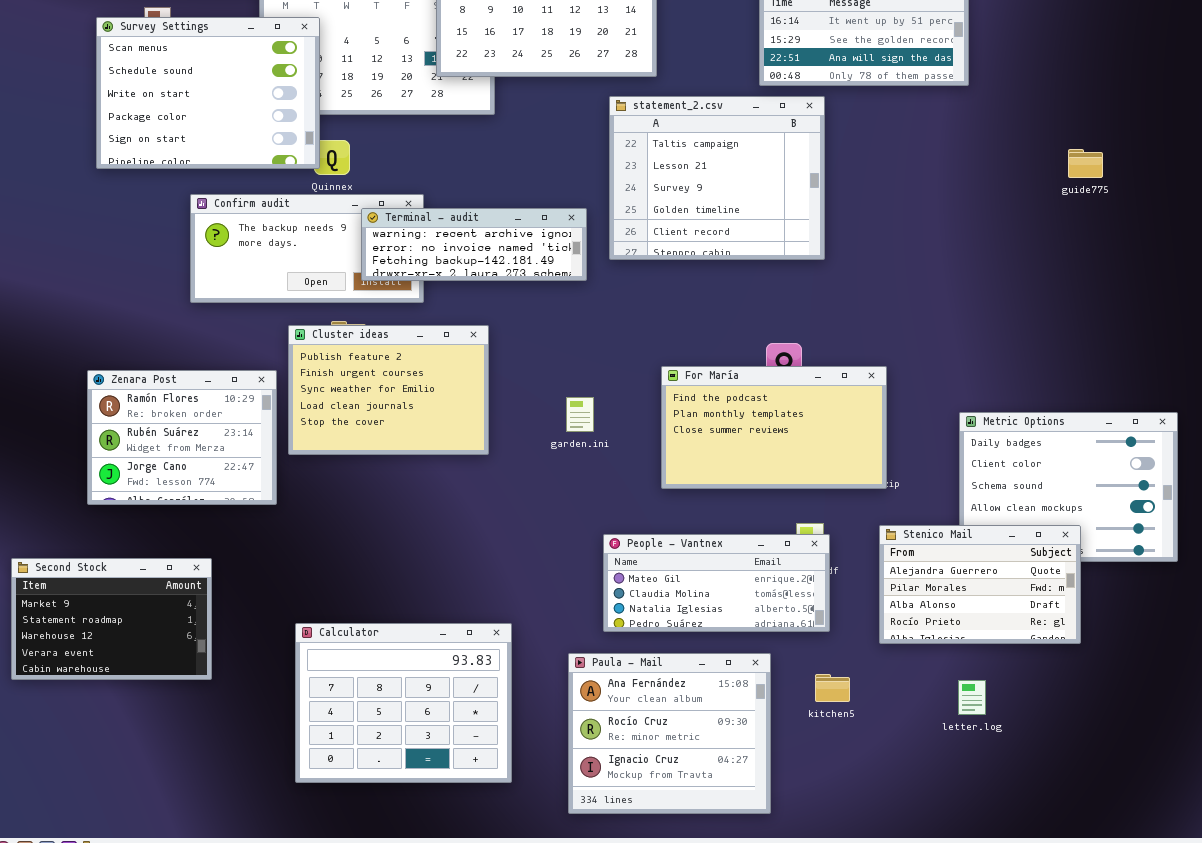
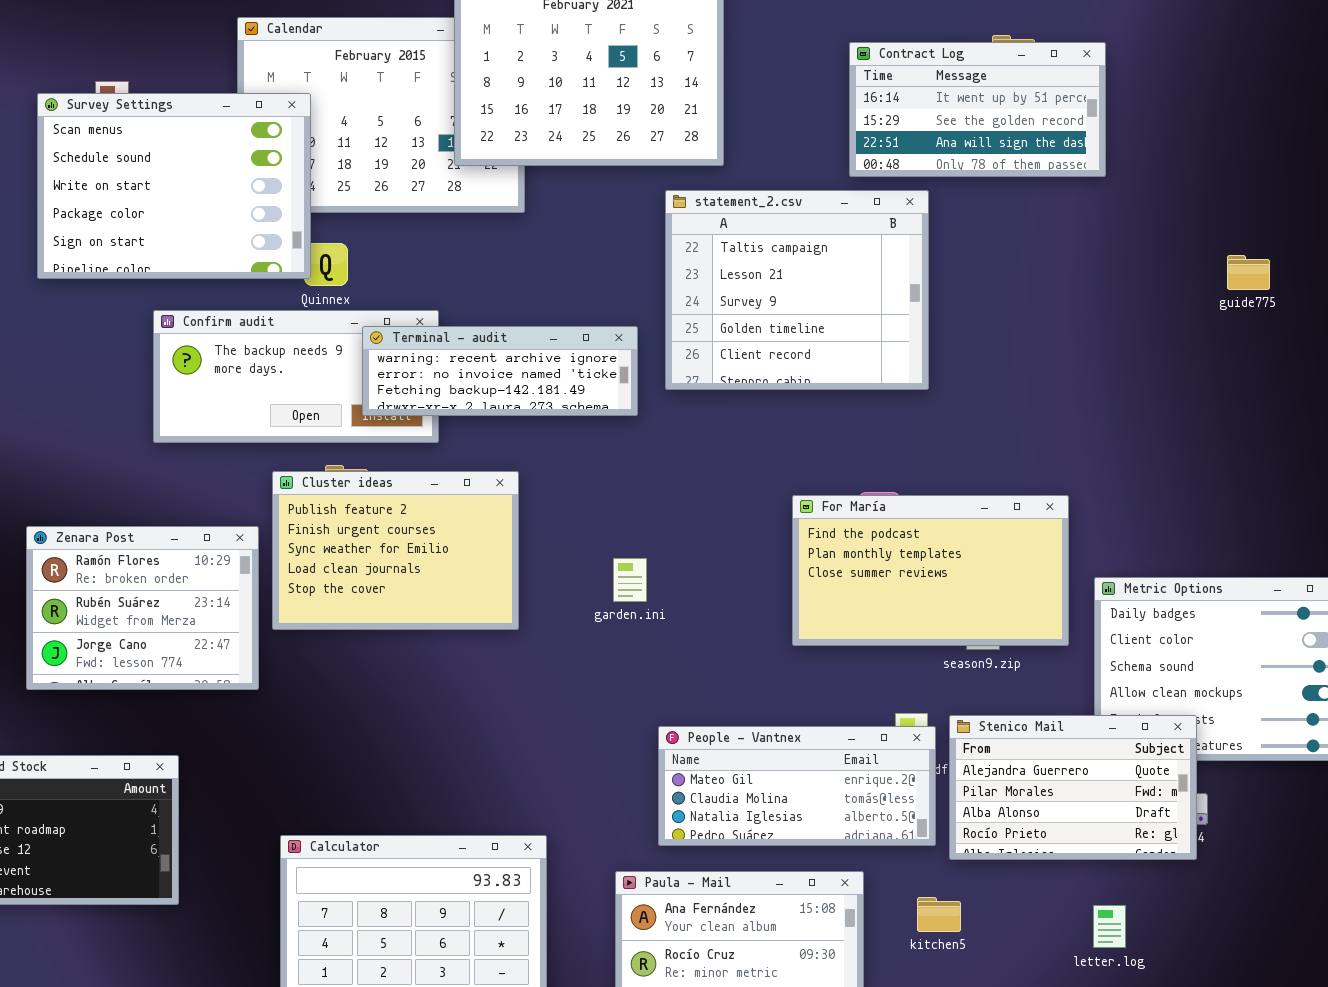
For María: [661,366,887,489] -> [792,495,1069,646], moved
Stenico Mail: [879,525,1081,644] -> [949,715,1197,860], moved

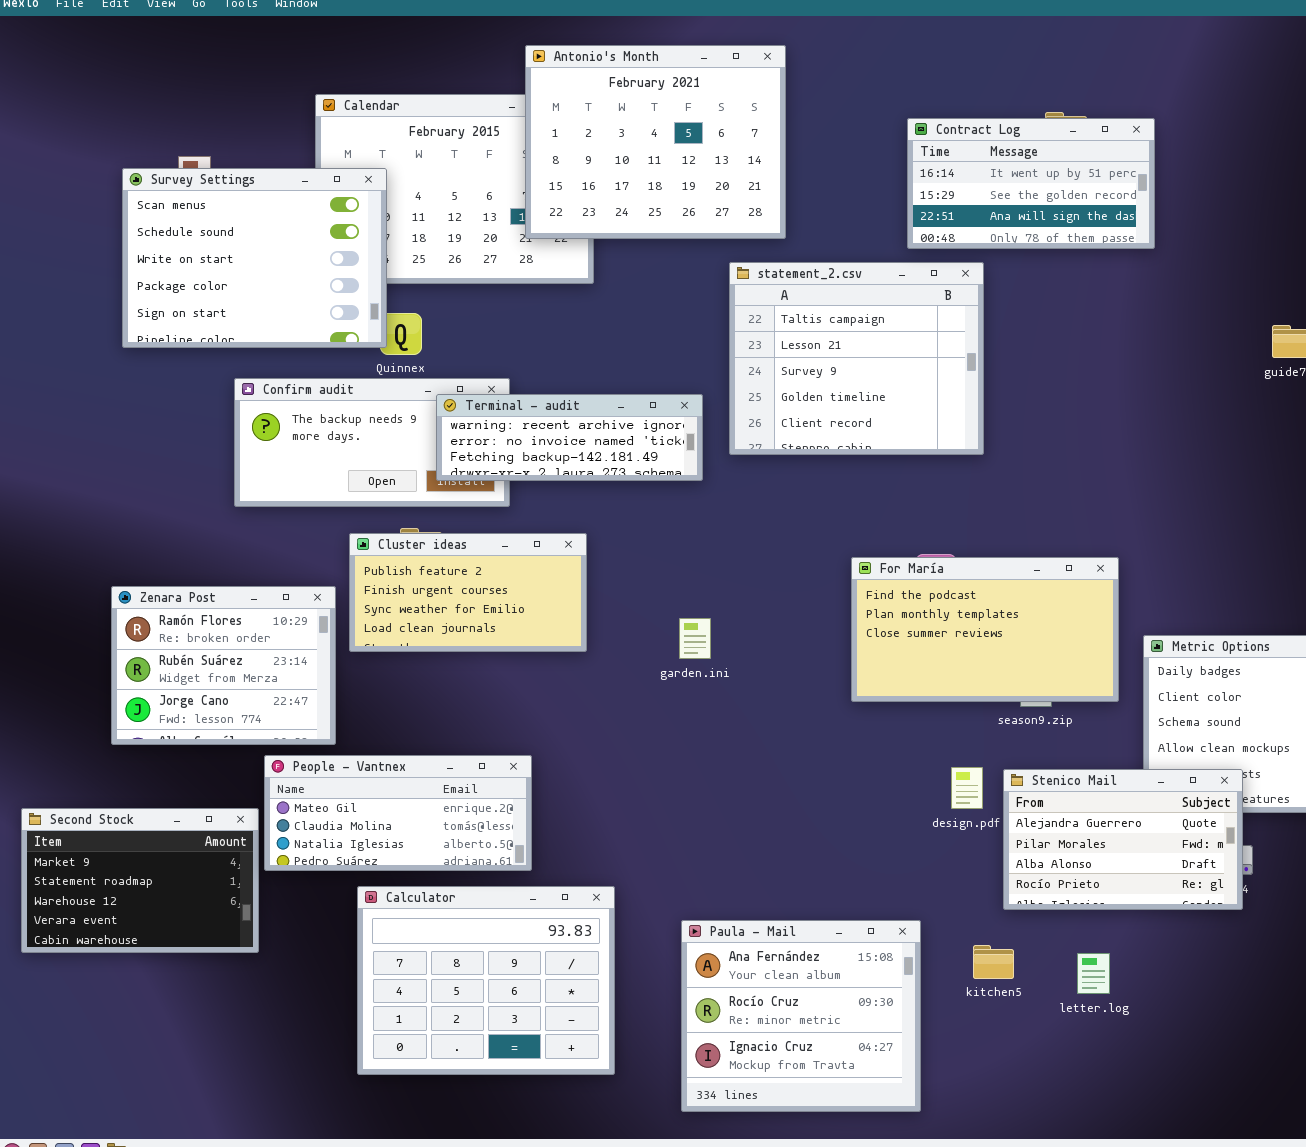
Cluster ideas: [272,471,519,630] -> [349,533,587,652], resized
People - Vantnex: [658,726,936,846] -> [264,755,532,871], moved
letter.log: [1093,905,1126,948] -> [1077,953,1110,994], moved

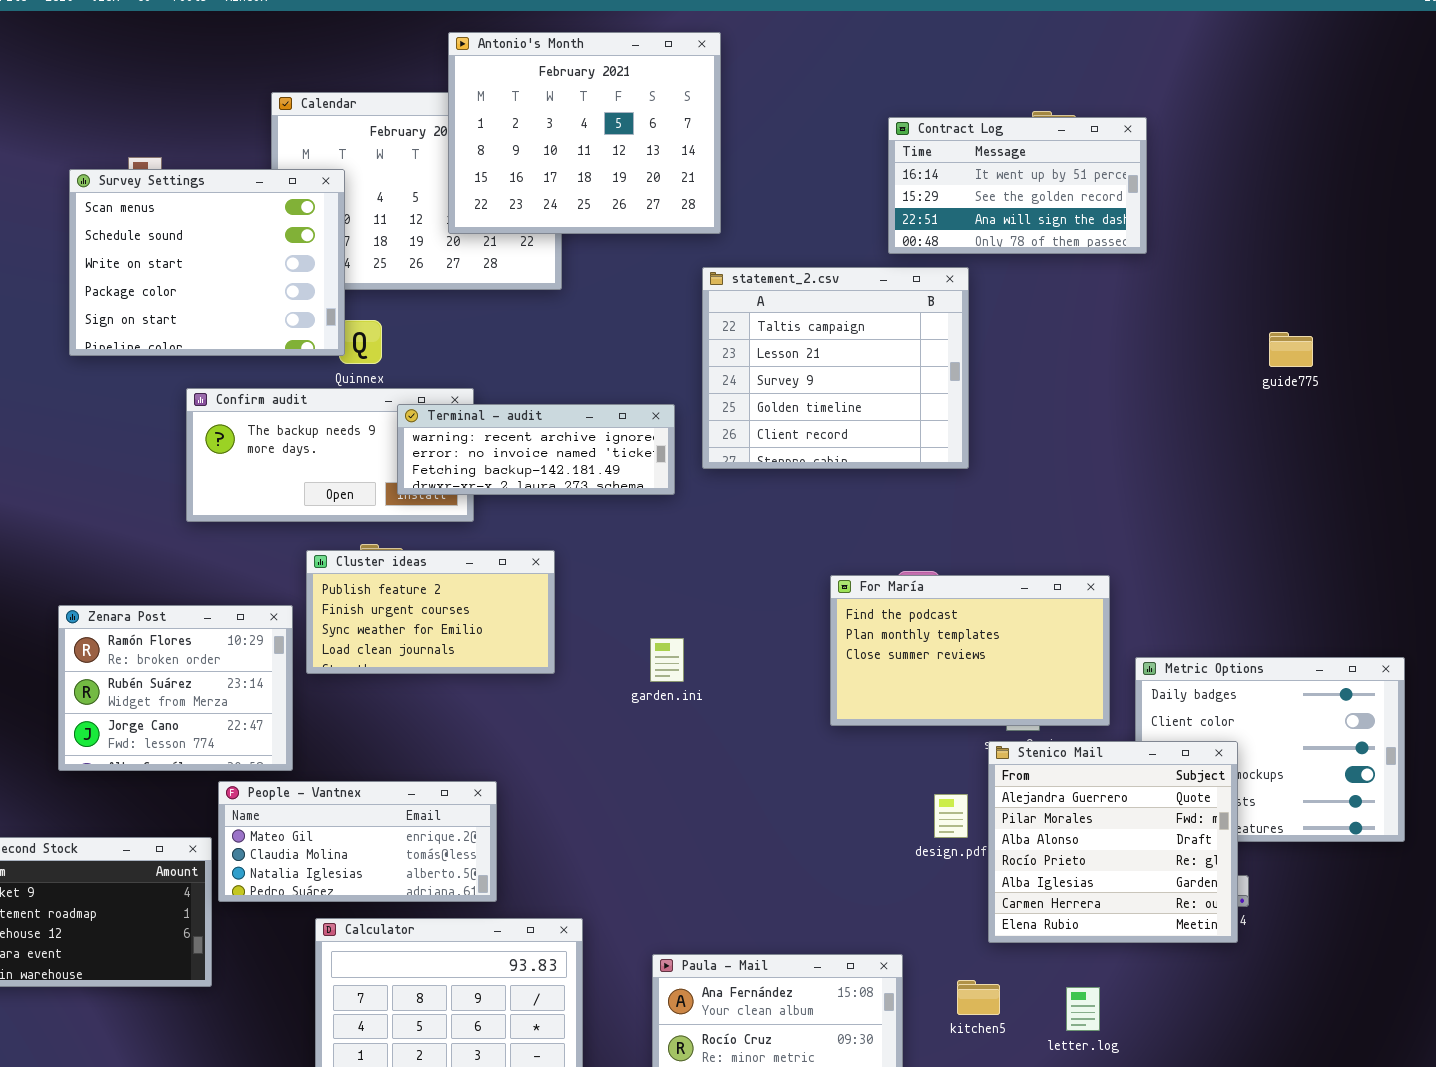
Antonio's Month: [525,45,786,239] -> [448,32,721,234], moved
Stenico Mail: [1003,769,1243,910] -> [988,741,1238,943], resized

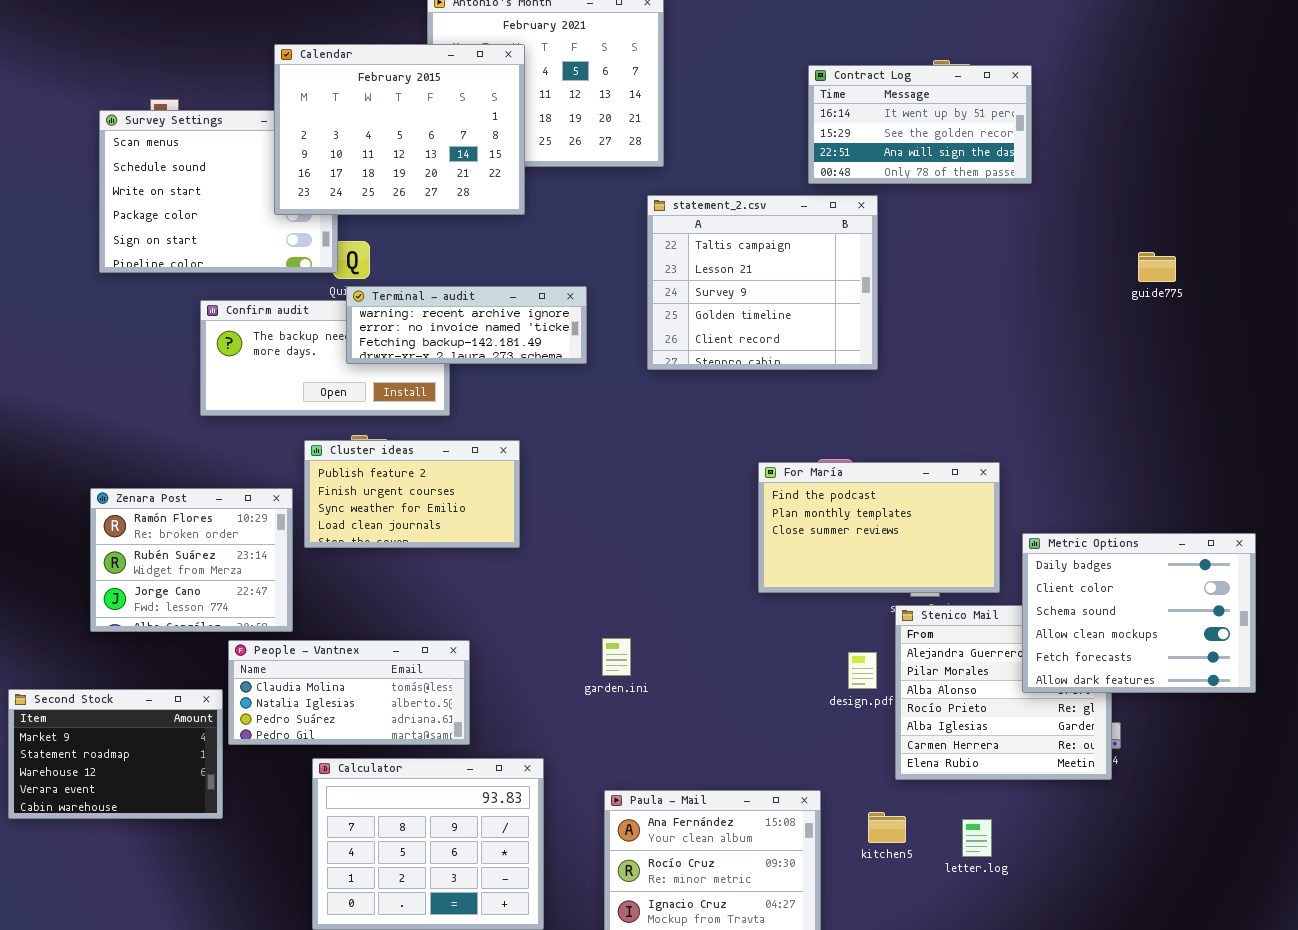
Calendar: [271,92,562,290] -> [274,44,525,215], raised
Terminal - audit: [397,404,675,495] -> [346,286,587,364], moved
garden.ini: [650,638,684,682] -> [602,638,631,676], moved
Metric Options: [1135,657,1405,842] -> [1022,533,1256,693], raised
People - Vantnex: [218,781,497,902] -> [228,640,470,745], scrolled down 1 row

